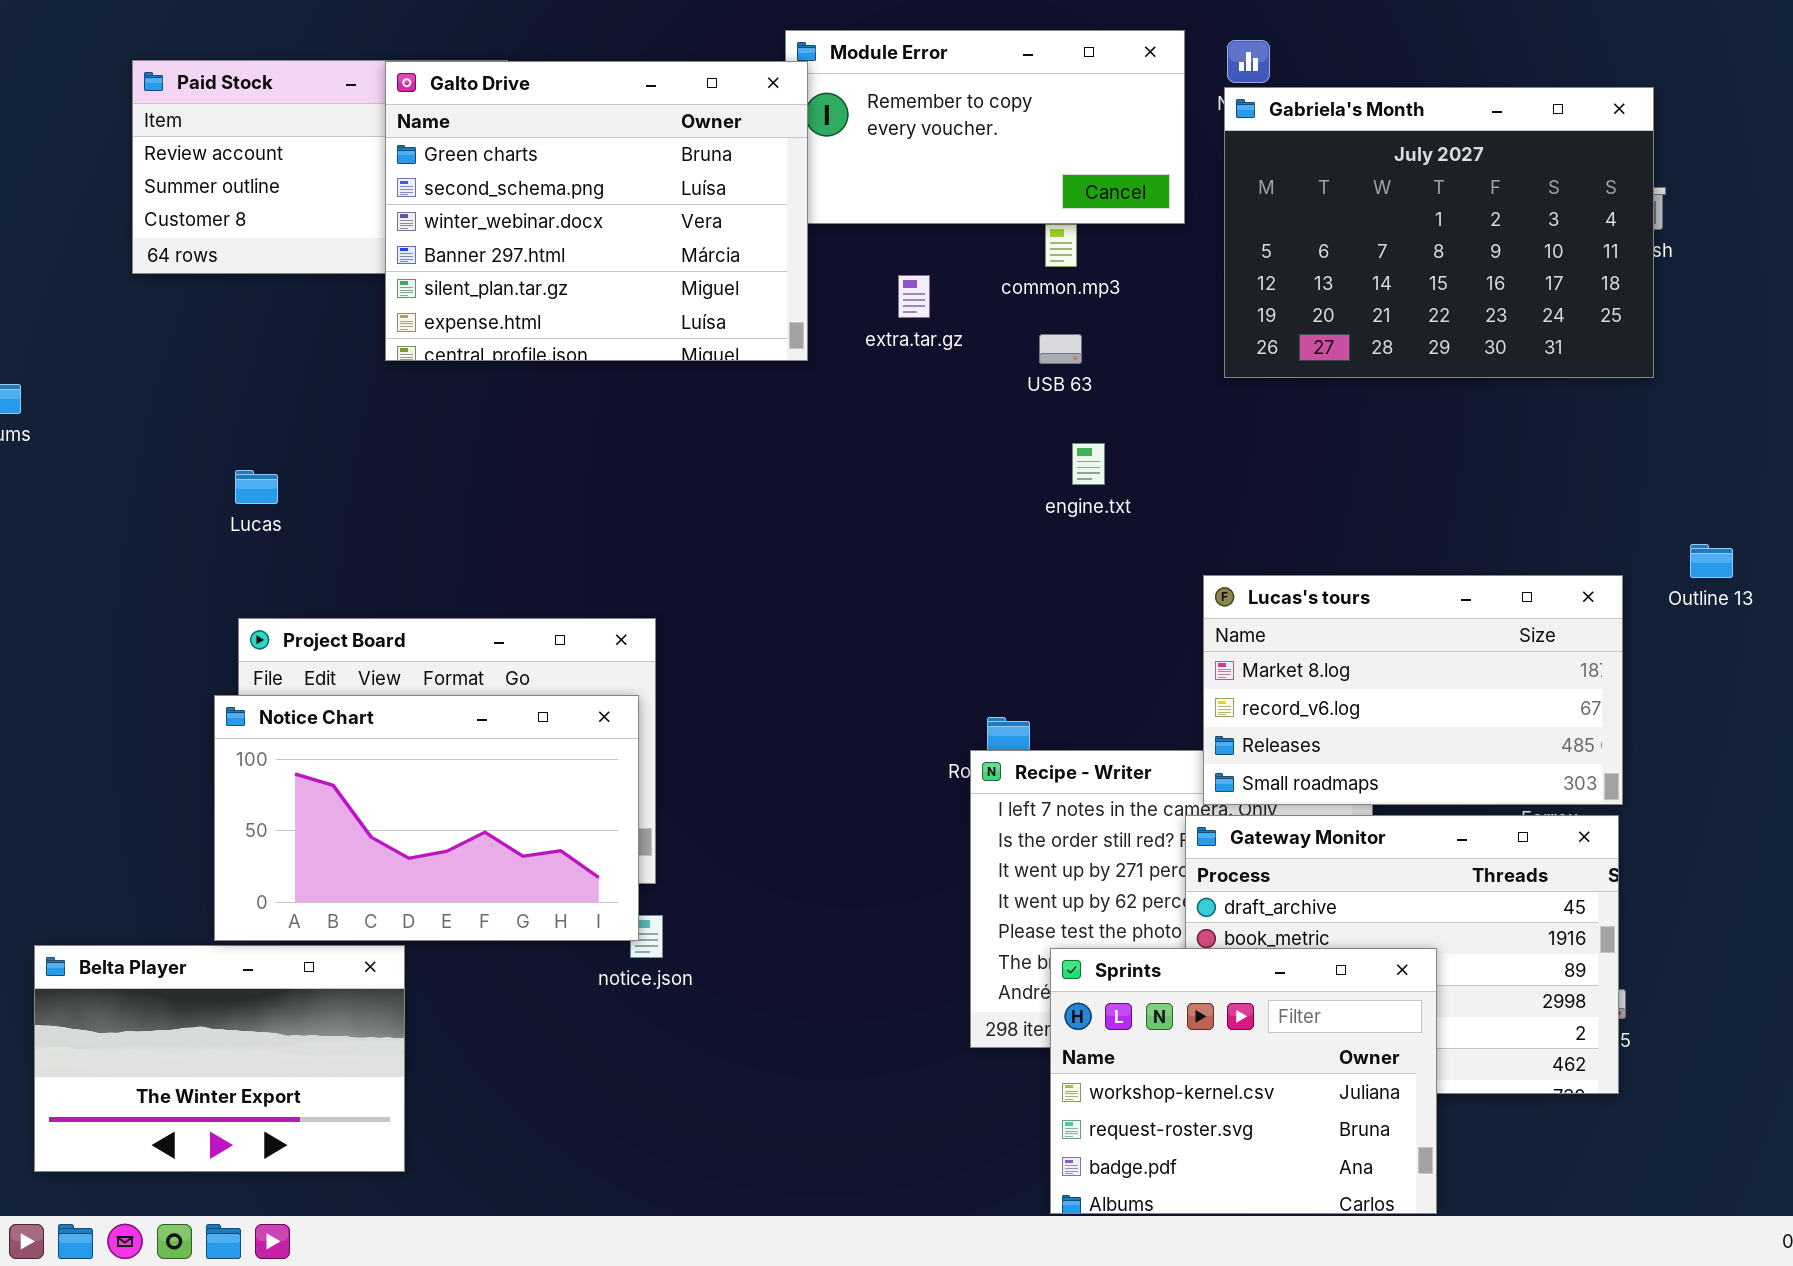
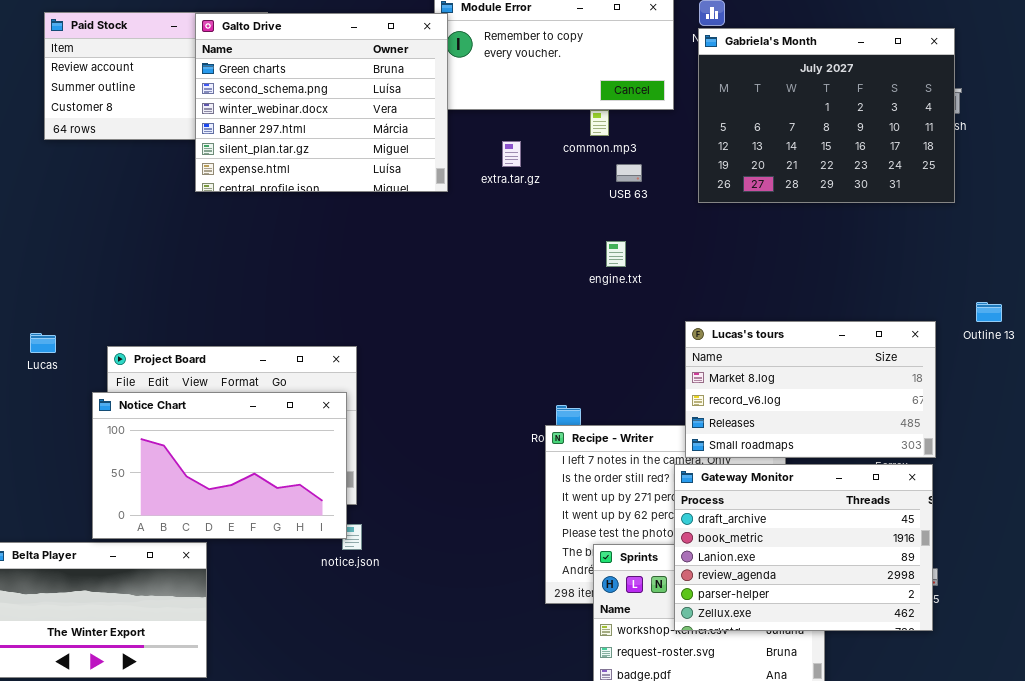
USB 63: [1039,334,1082,364] -> [616,164,642,182], moved
Lucas: [235,470,278,504] -> [30,333,56,353], moved
Gateway Monitor: [1185,815,1619,1094] -> [674,464,933,631], raised

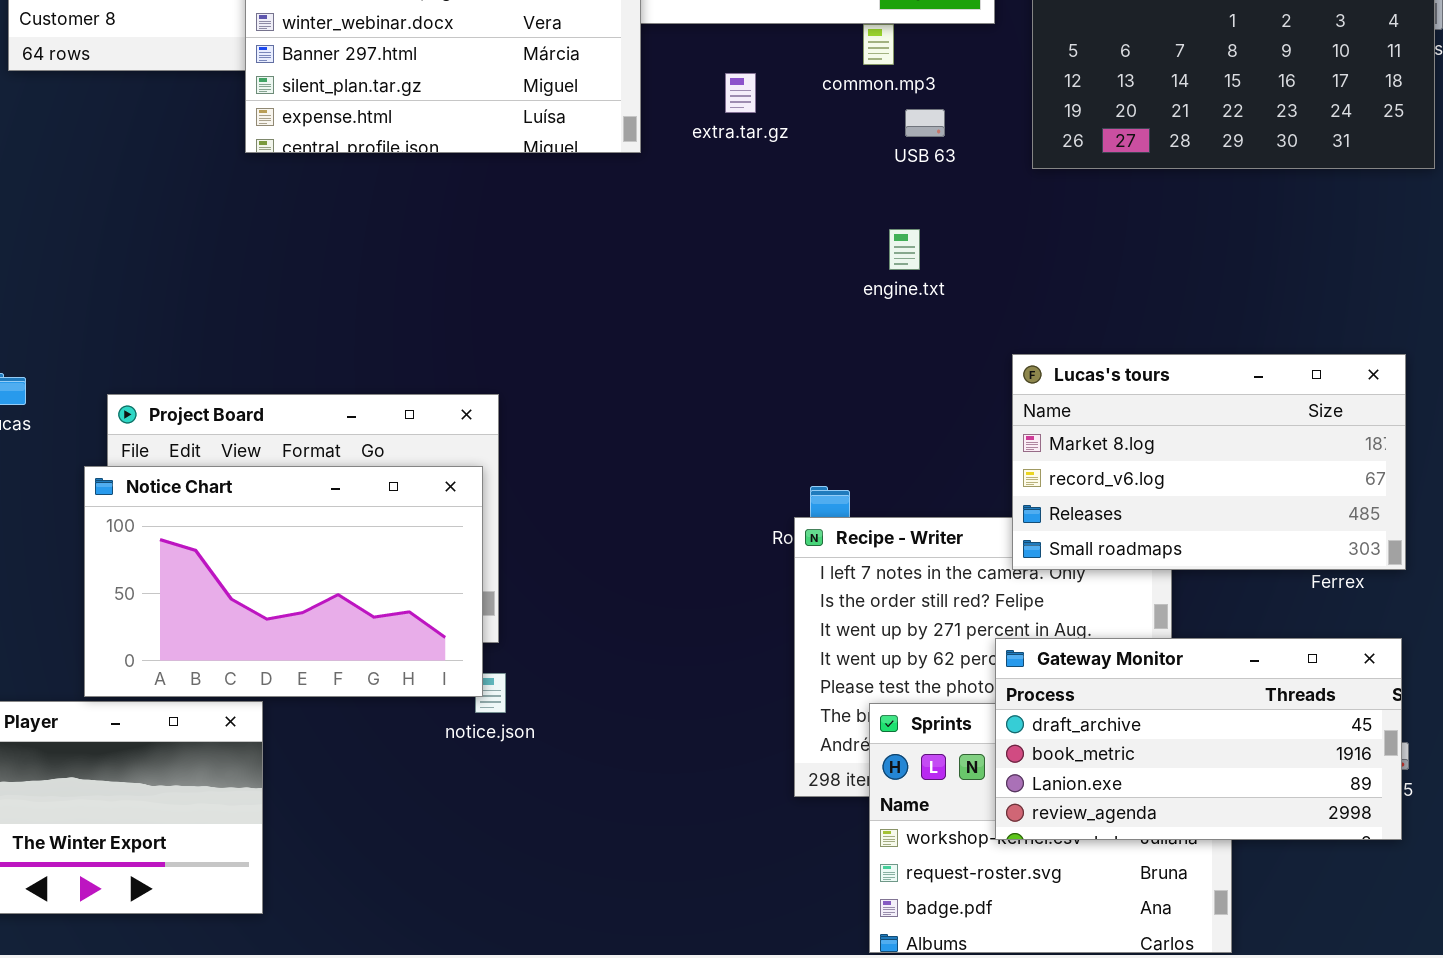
Gateway Monitor: [674,464,933,631] -> [995,638,1402,840], resized

